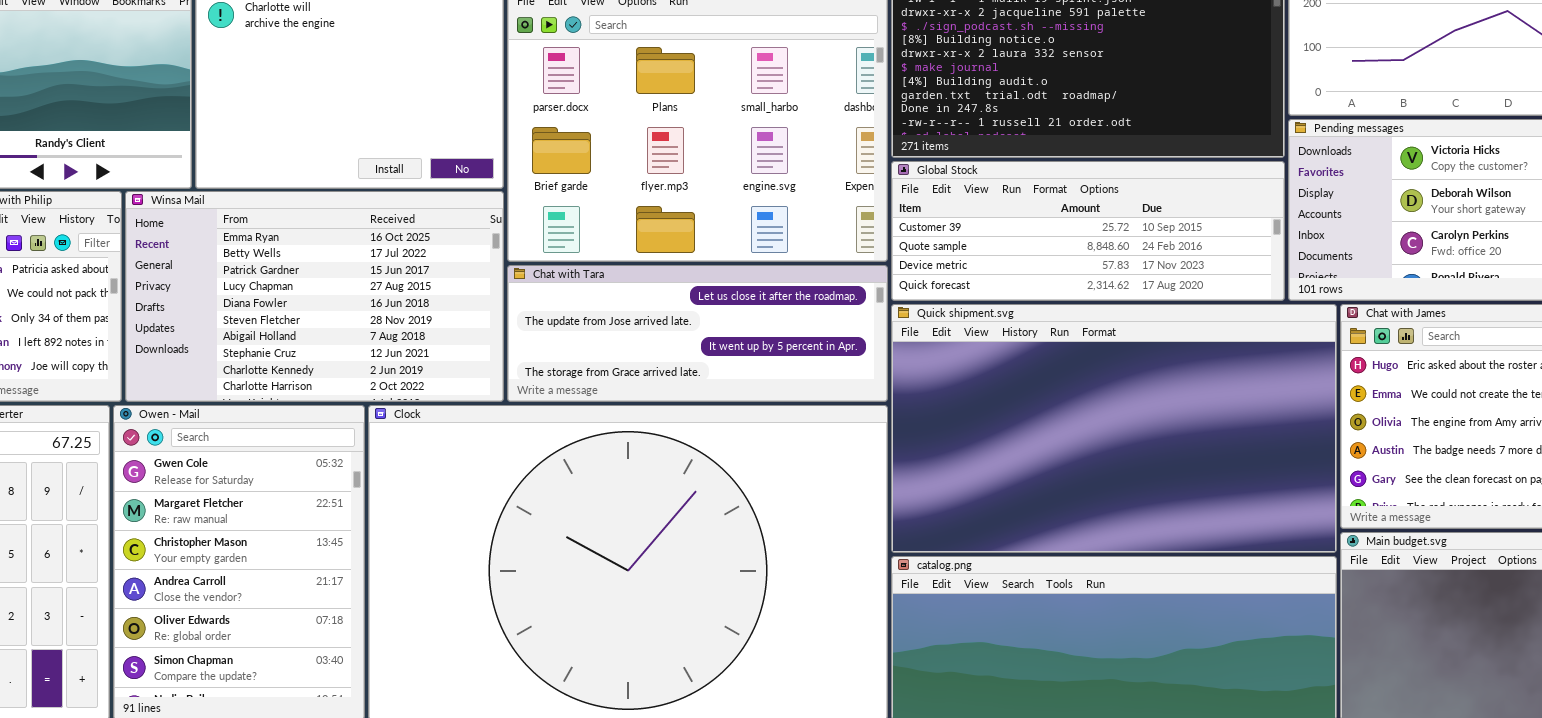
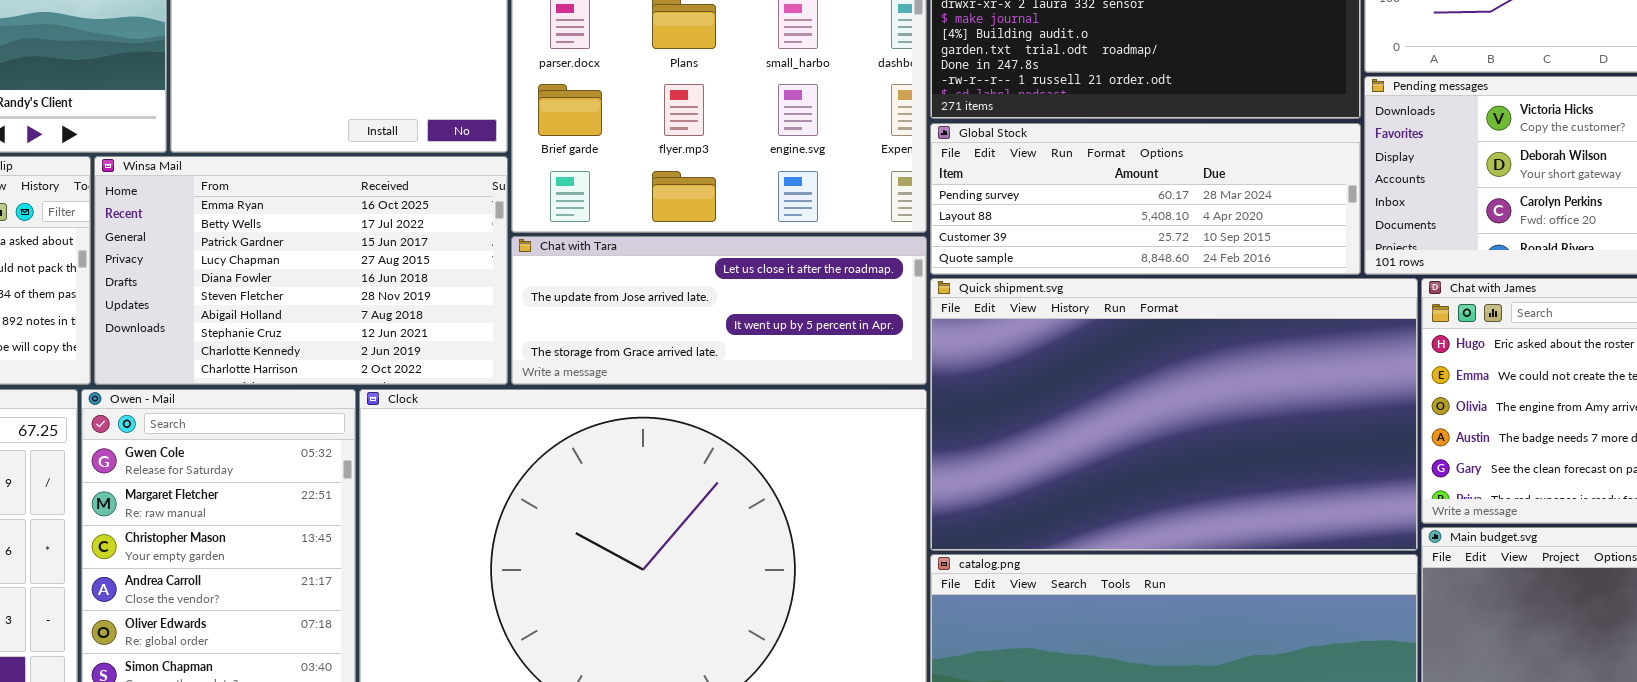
Global Stock: [891,161,1285,301] -> [930,123,1361,275], scrolled up 2 rows

